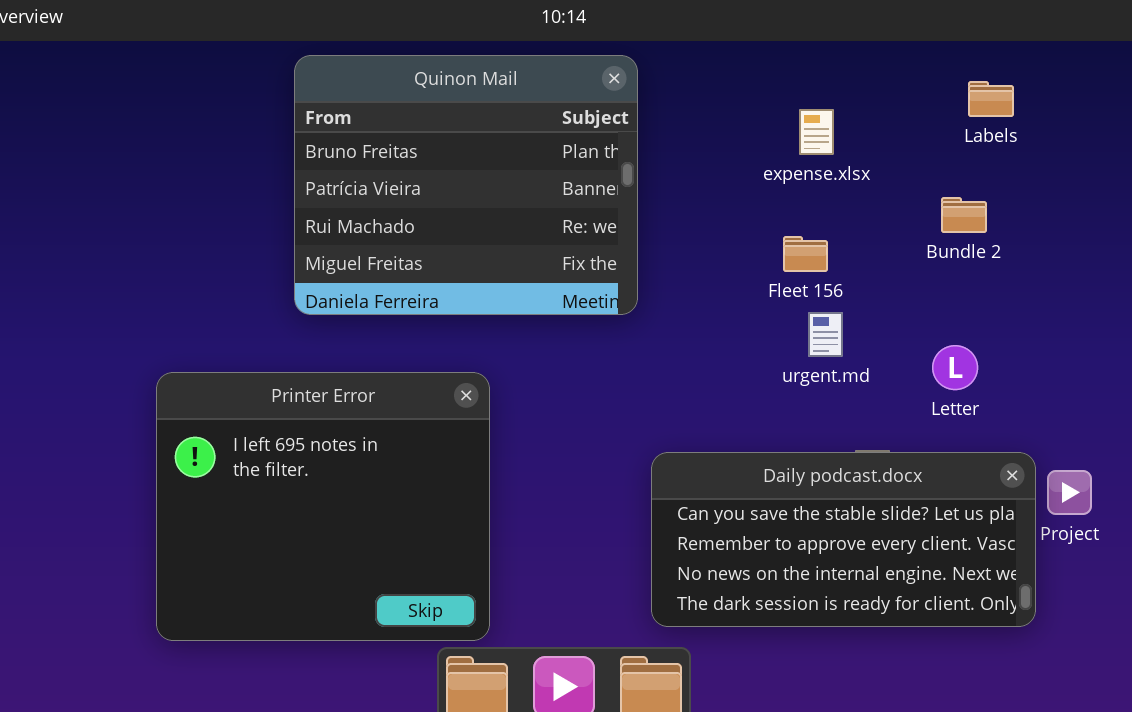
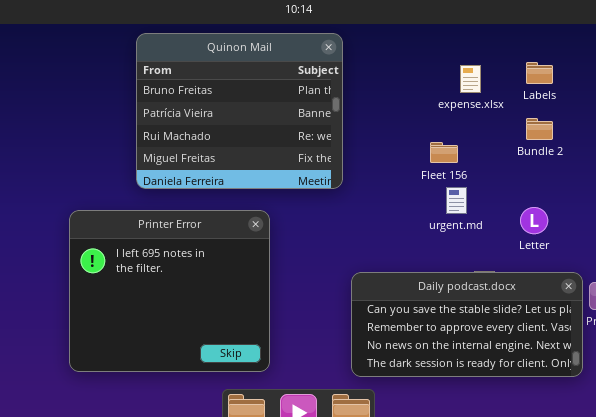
Labels: [968,81,1014,117] -> [526,62,553,84], moved
expense.xlsx: [799,109,834,155] -> [460,65,481,93], moved
Printer Error: [156,372,490,641] -> [69,210,270,372], moved

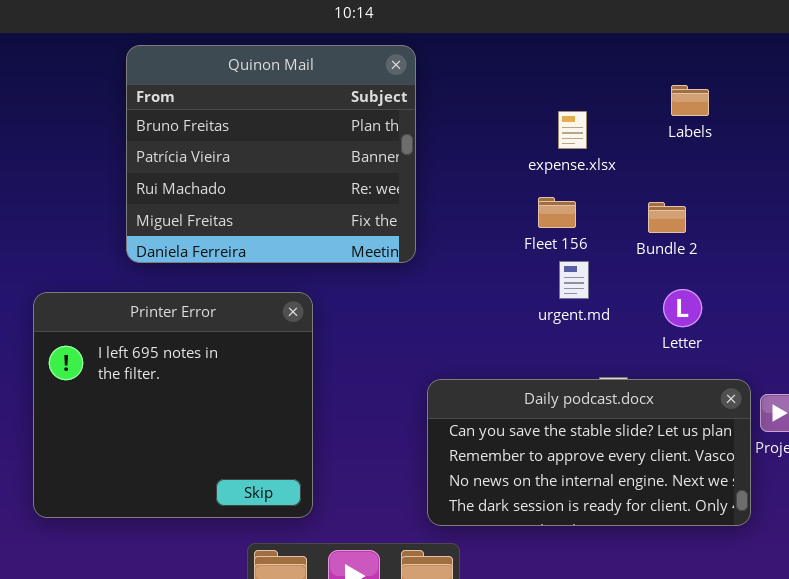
expense.xlsx: [460,65,481,93] -> [558,111,587,149], moved
Bundle 2: [526,118,553,140] -> [648,202,686,233], moved

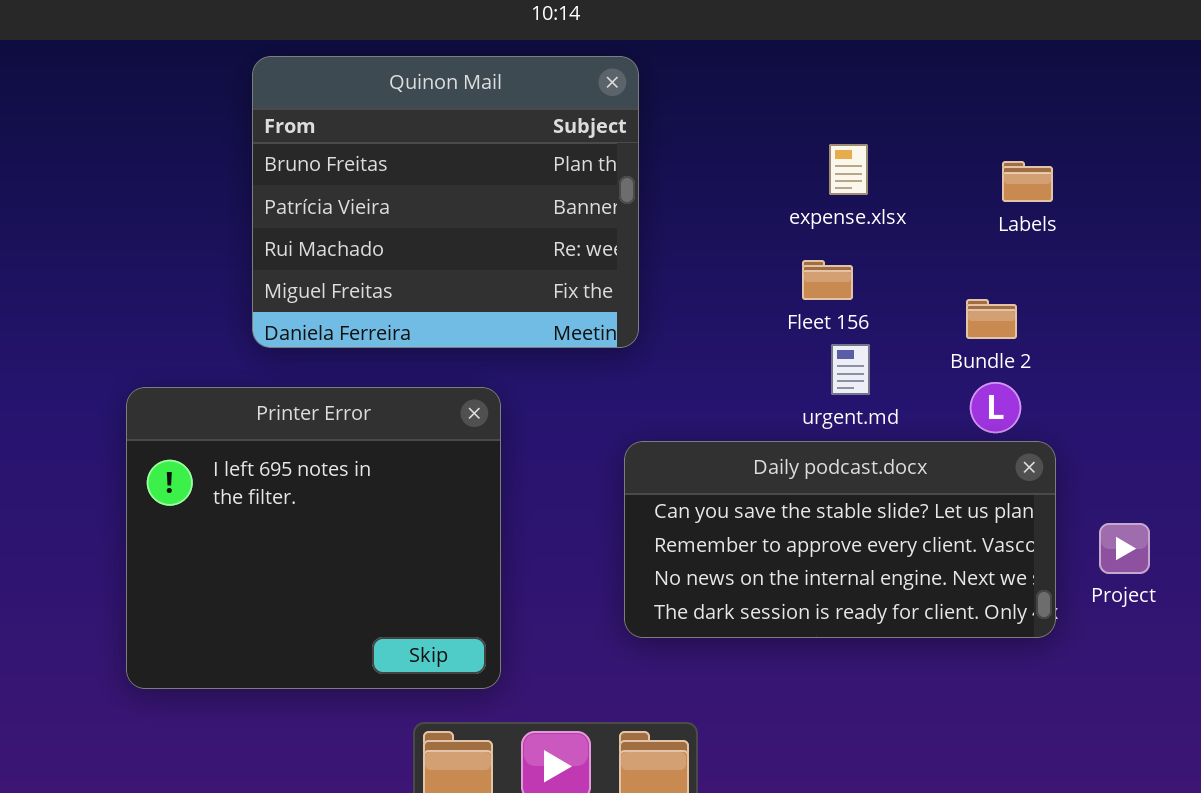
Labels: [671,85,709,116] -> [1002,161,1053,202], moved
Bundle 2: [648,202,686,233] -> [966,299,1017,339], moved
Daily podcast.docx: [427,379,751,526] -> [624,441,1056,638], moved

